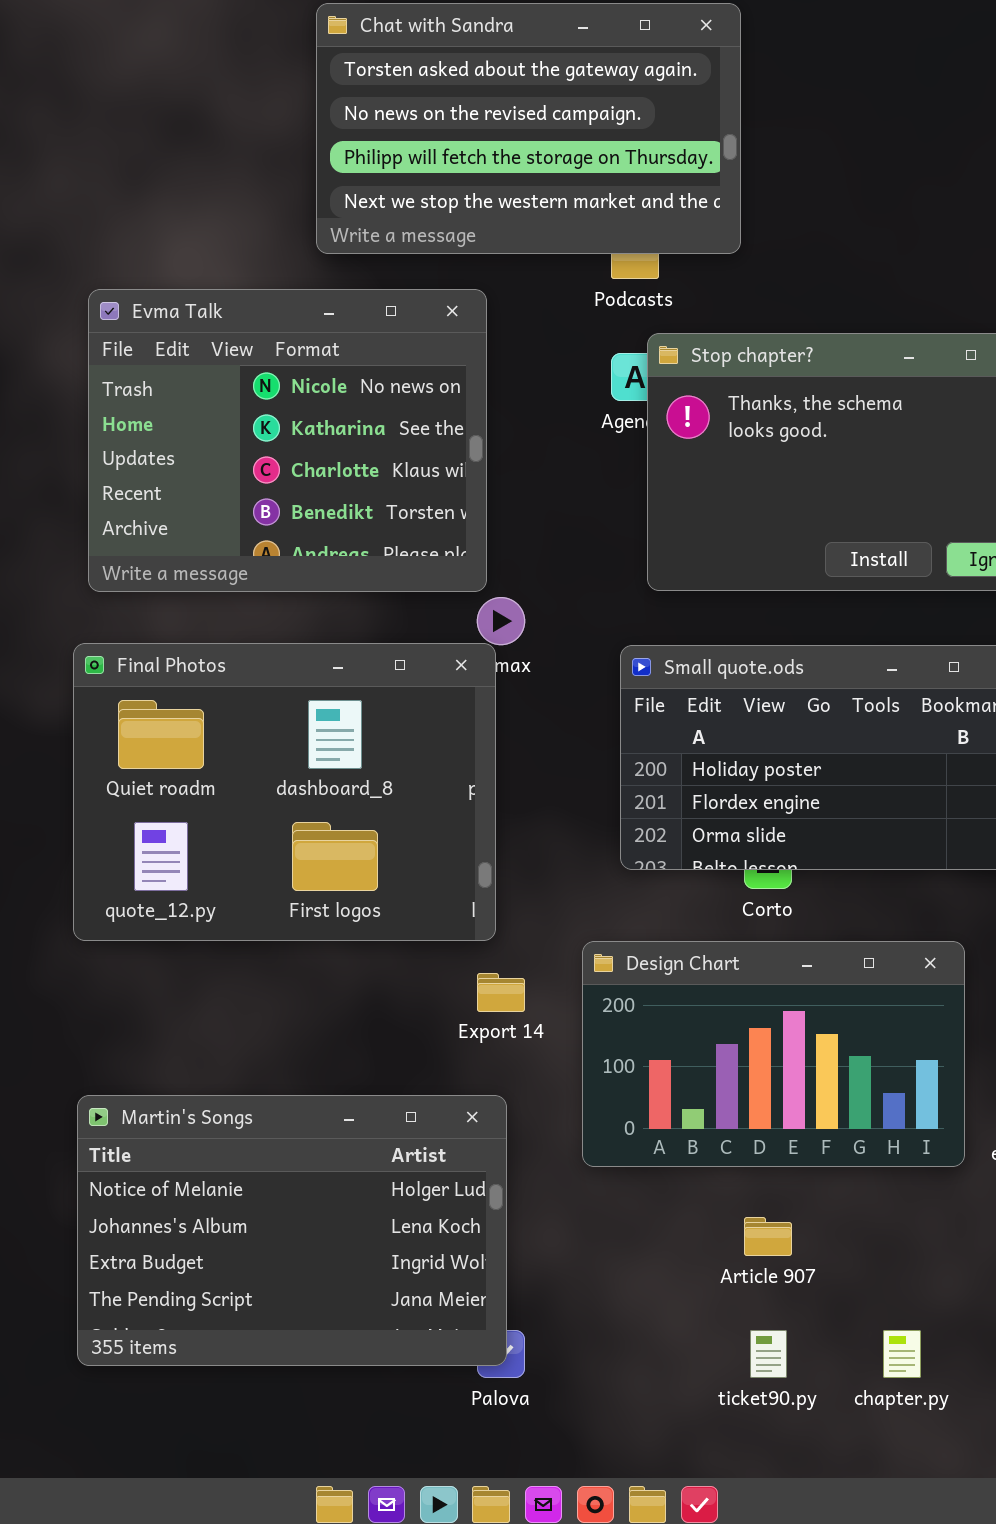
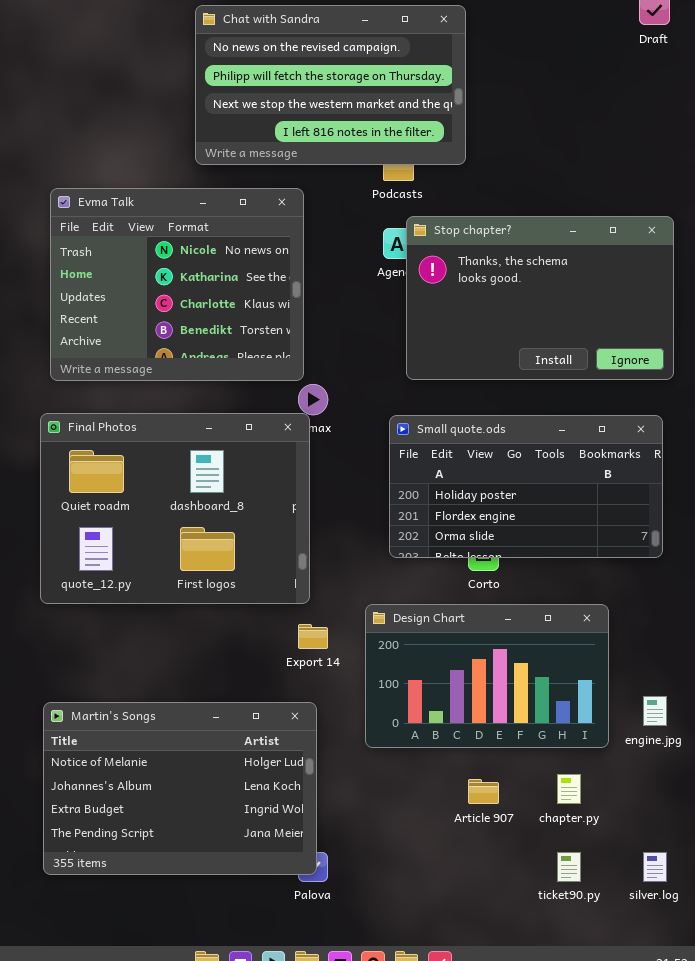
Chat with Sandra: [316,3,741,254] -> [195,5,466,165], scrolled down 1 row
ticket90.py: [750,1330,787,1378] -> [557,852,581,882], moved
chapter.py: [883,1330,921,1378] -> [557,774,581,804], moved

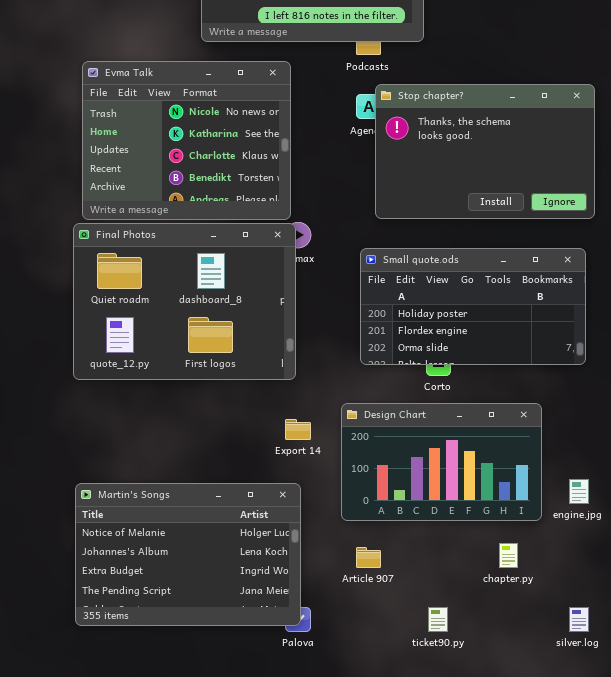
Final Photos: [40,413,310,604] -> [73,223,296,380], moved
Article 907: [468,779,499,804] -> [356,547,381,568], moved
ticket90.py: [557,852,581,882] -> [428,607,448,632], moved

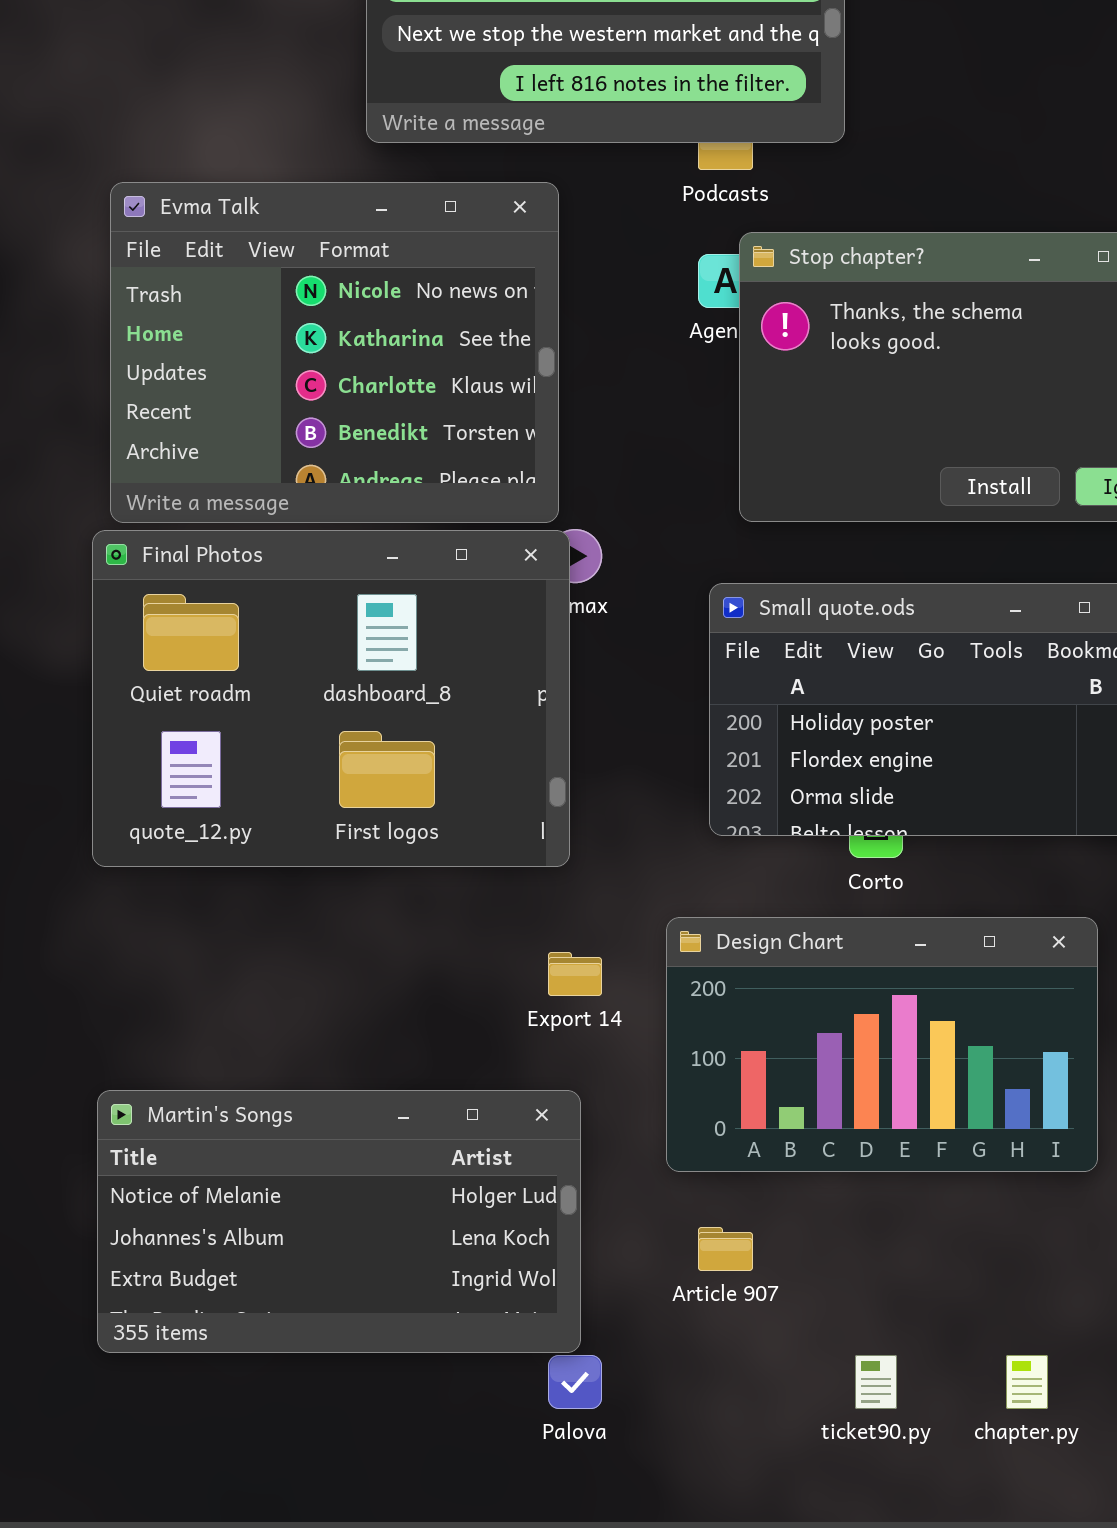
Martin's Songs: [75,483,301,626] -> [97,1090,581,1353], resized
chapter.py: [499,543,518,568] -> [1006,1355,1048,1409], moved

